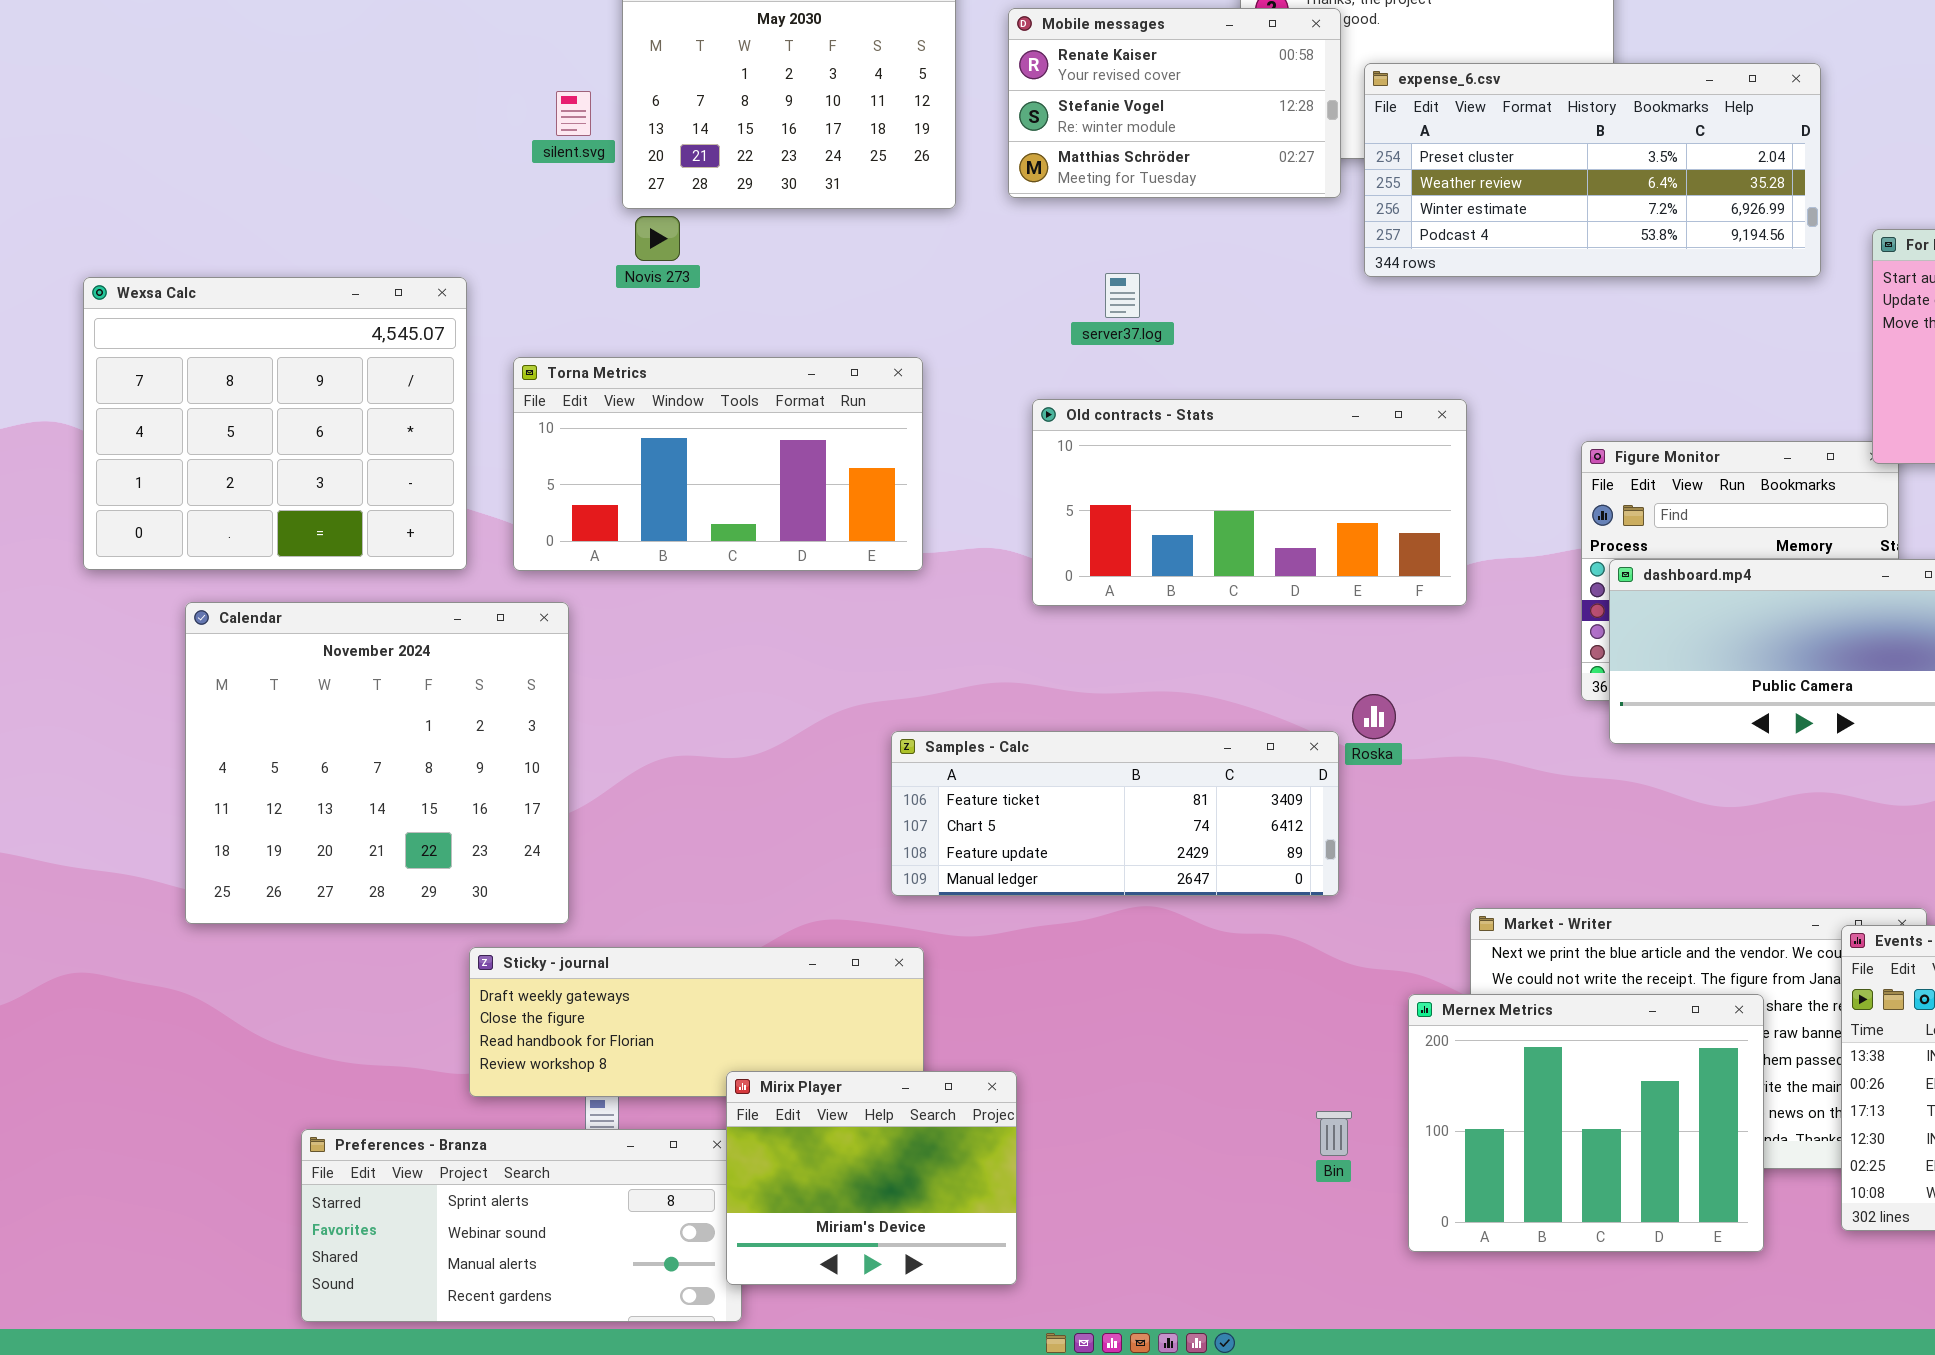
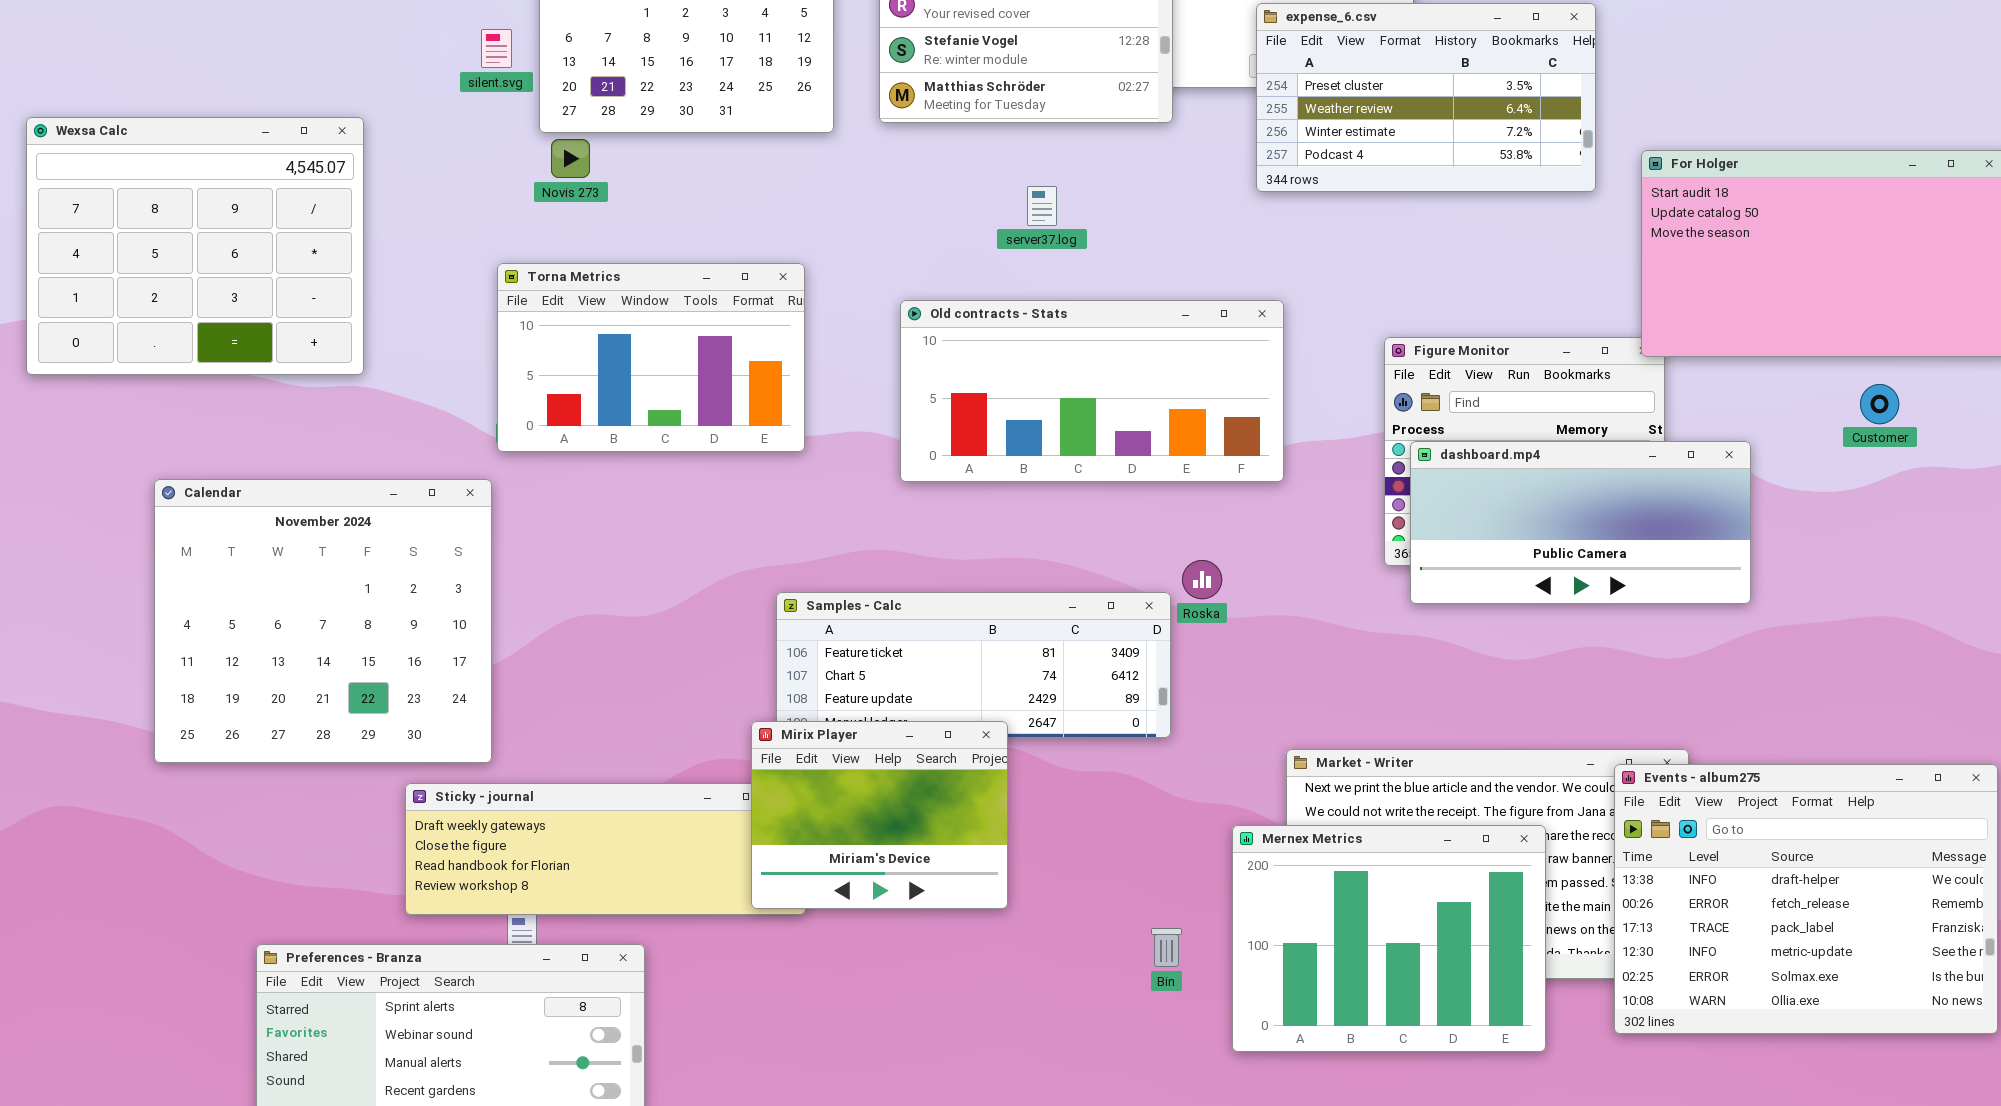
expense_6.csv: [1364,63,1821,277] -> [1256,3,1596,192], resized
server37.log: [1105,273,1140,318] -> [1027,186,1057,226], moved
Wexsa Calc: [83,277,467,570] -> [26,117,364,375], moved
Torna Metrics: [513,357,923,571] -> [497,263,805,452], resized
Mirix Player: [726,1071,1017,1285] -> [751,721,1008,909], moved

